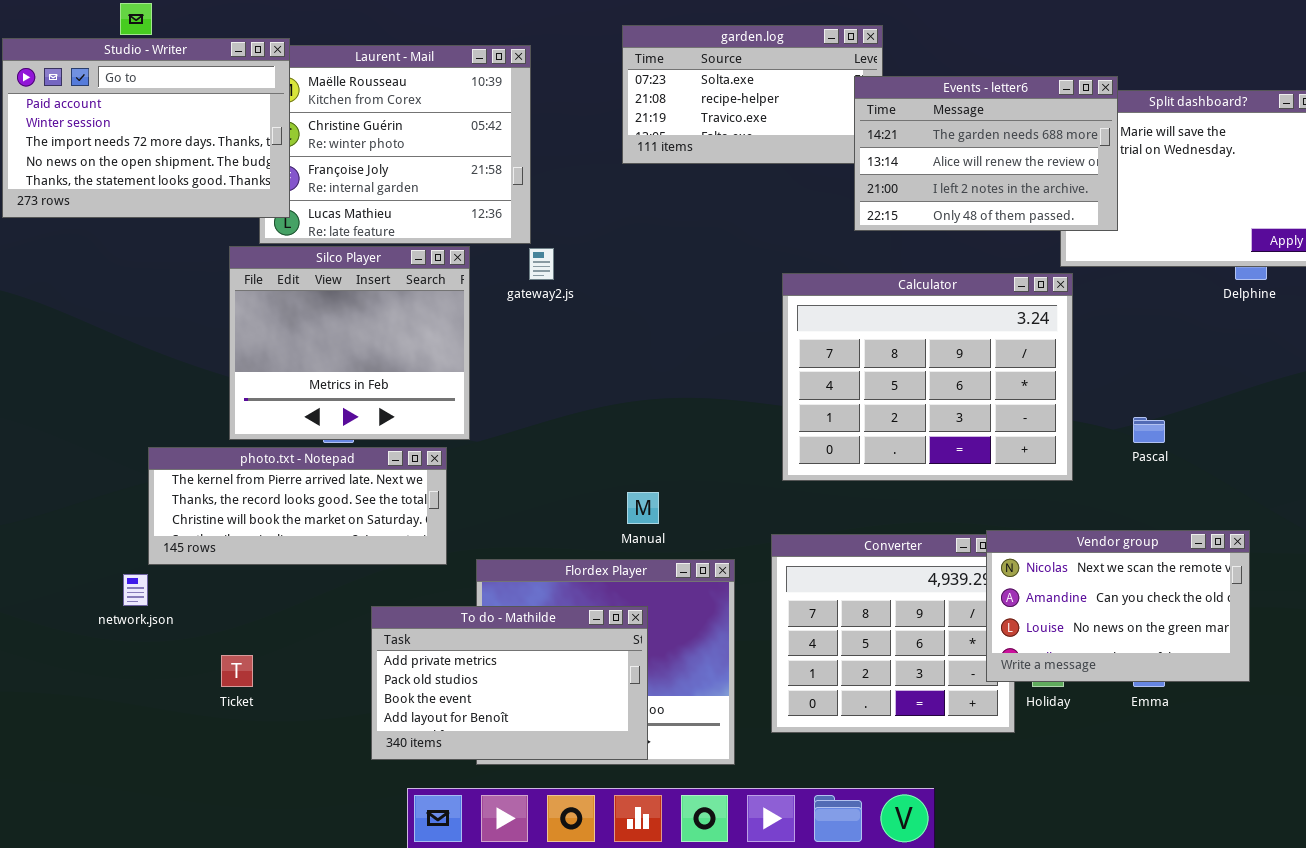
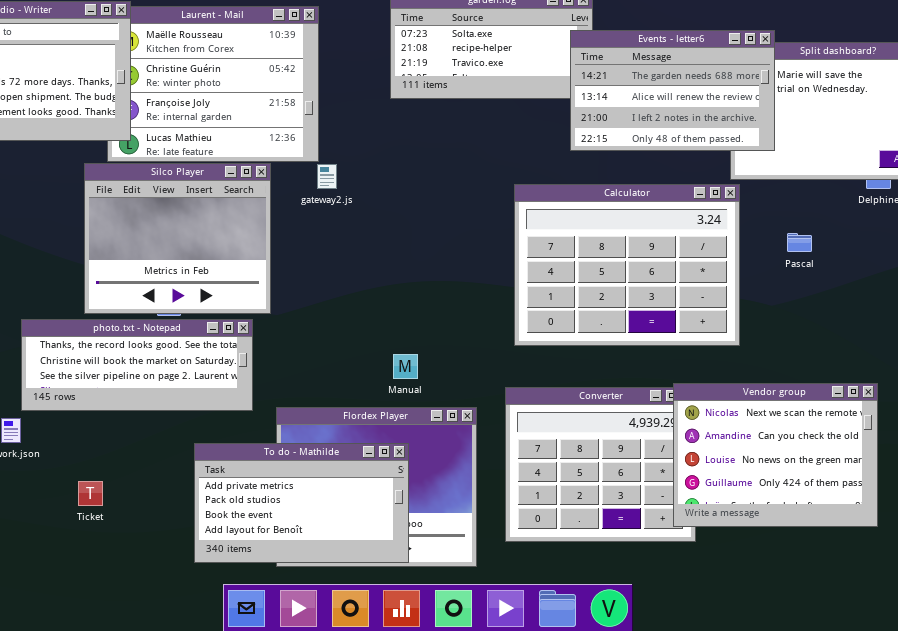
Pascal: [1133,417,1165,443] -> [787,233,812,252], moved
photo.txt - Notepad: [148,447,447,565] -> [21,319,253,411], scrolled down 1 row
Vendor group: [986,530,1250,682] -> [673,383,878,527], resized

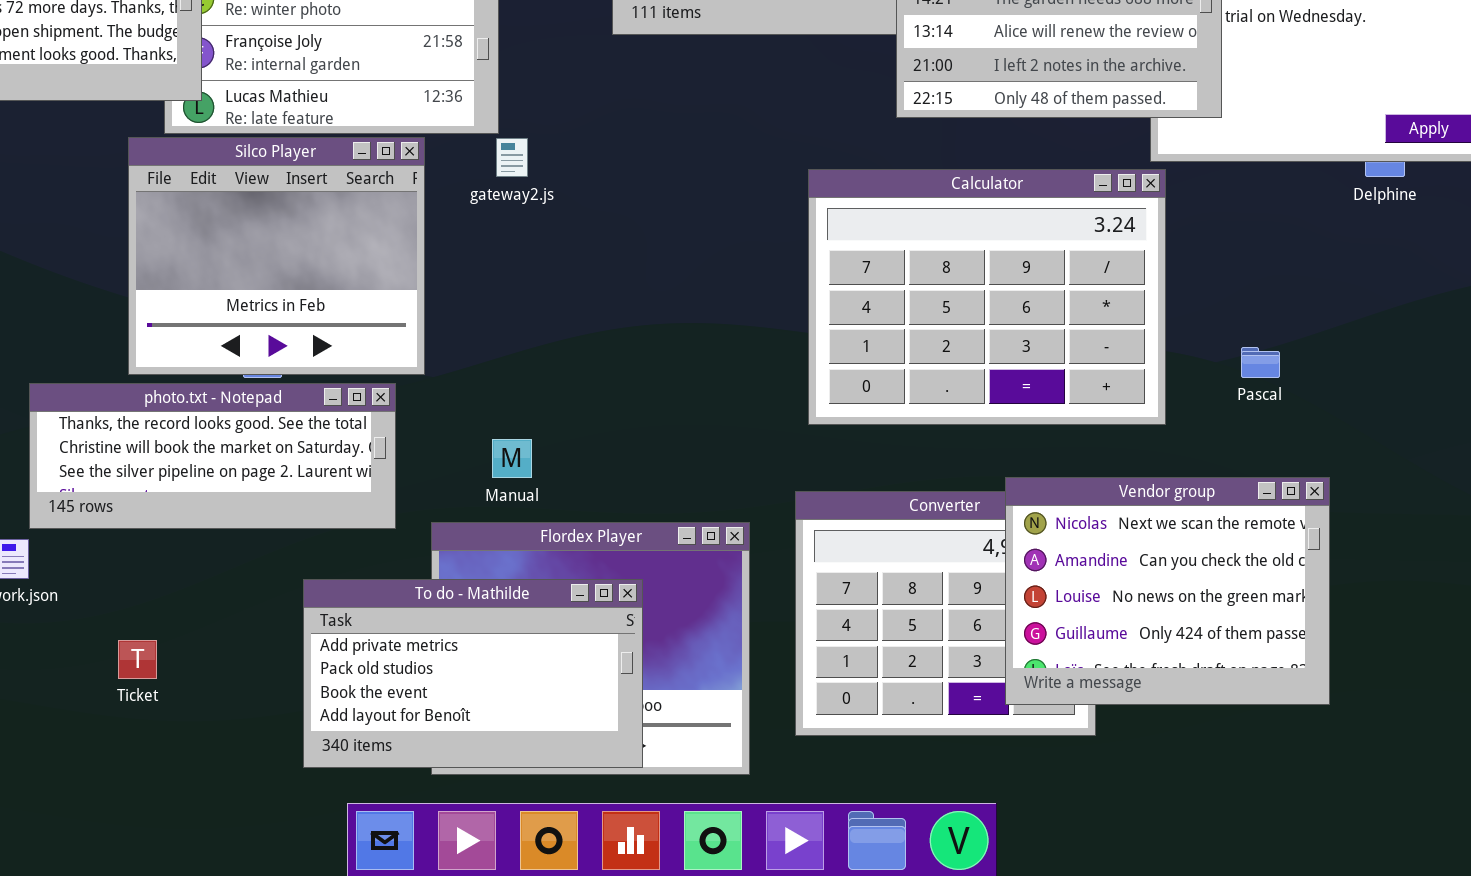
Pascal: [787,233,812,252] -> [1241,347,1280,378], moved
Manual: [393,354,418,379] -> [492,439,532,478], moved
Vendor group: [673,383,878,527] -> [1005,477,1330,705], moved

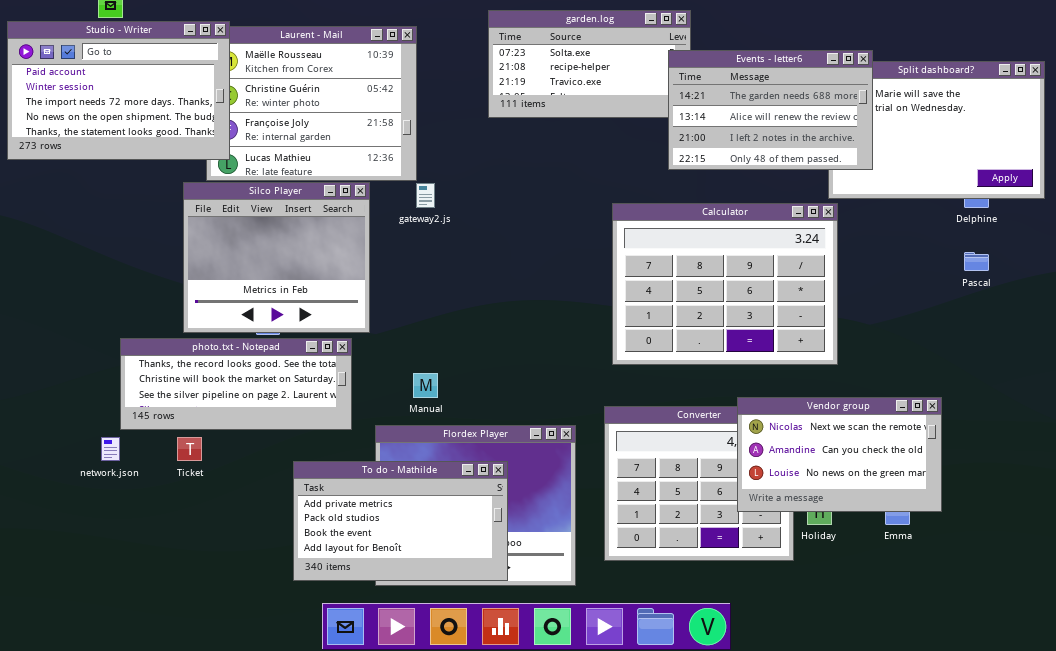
Pascal: [1241,347,1280,378] -> [964,252,989,271], moved
Vendor group: [1005,477,1330,705] -> [737,397,942,512], resized
Ticket: [118,640,157,679] -> [177,437,202,461], moved

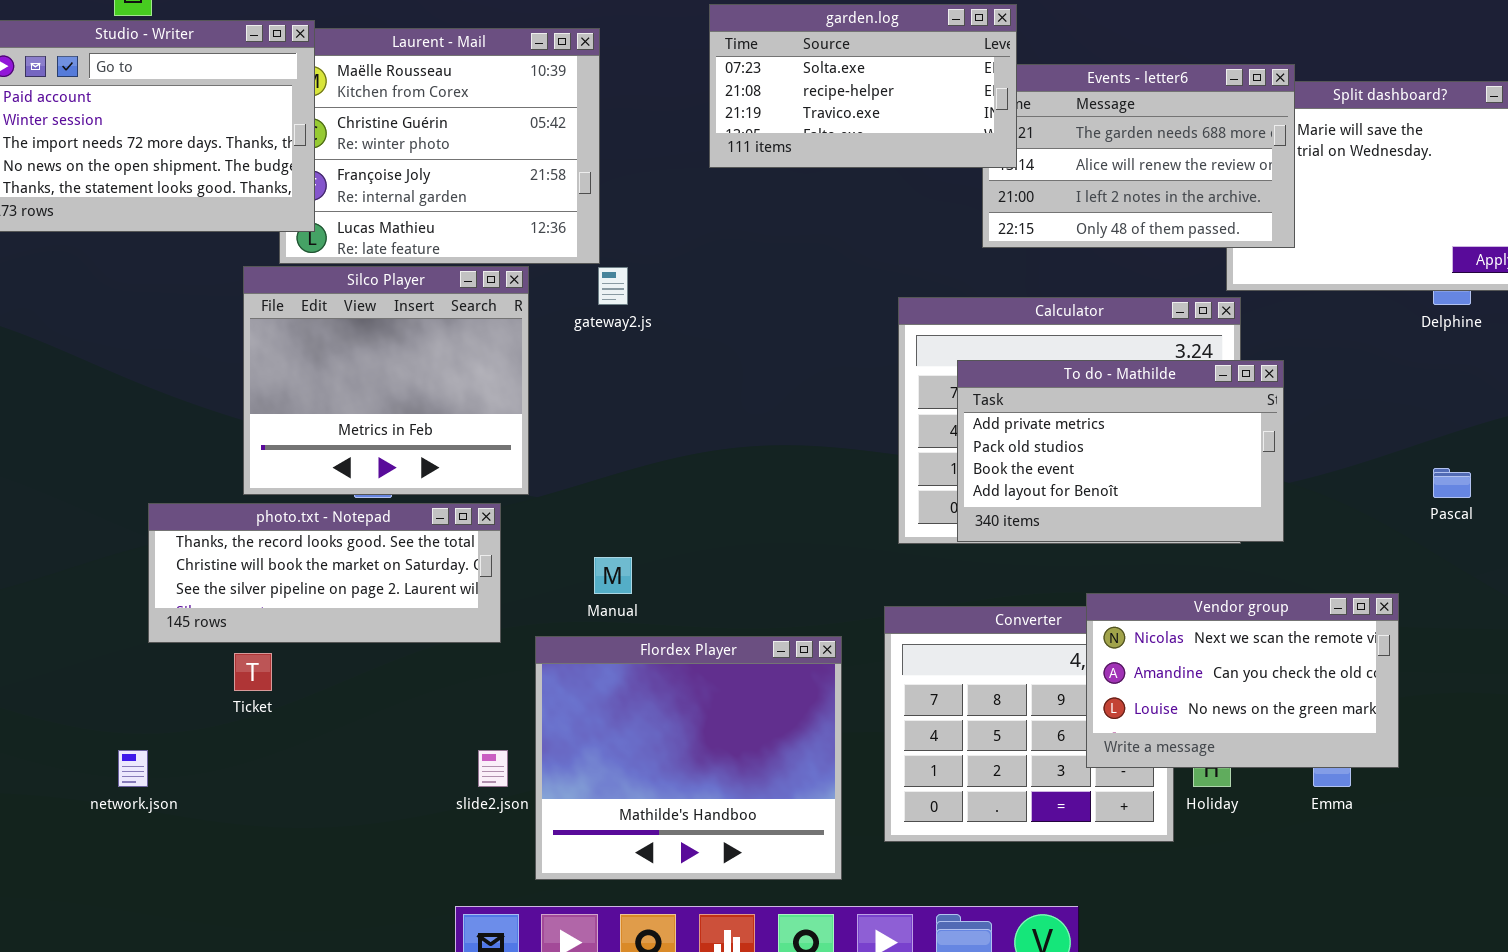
garden.log: [488,10,691,118] -> [709,4,1017,168], raised
Pascal: [964,252,989,271] -> [1433,468,1471,498], moved
network.json: [101,437,120,461] -> [118,750,148,787], moved
To do - Mathilde: [293,461,508,581] -> [957,360,1284,542], moved

